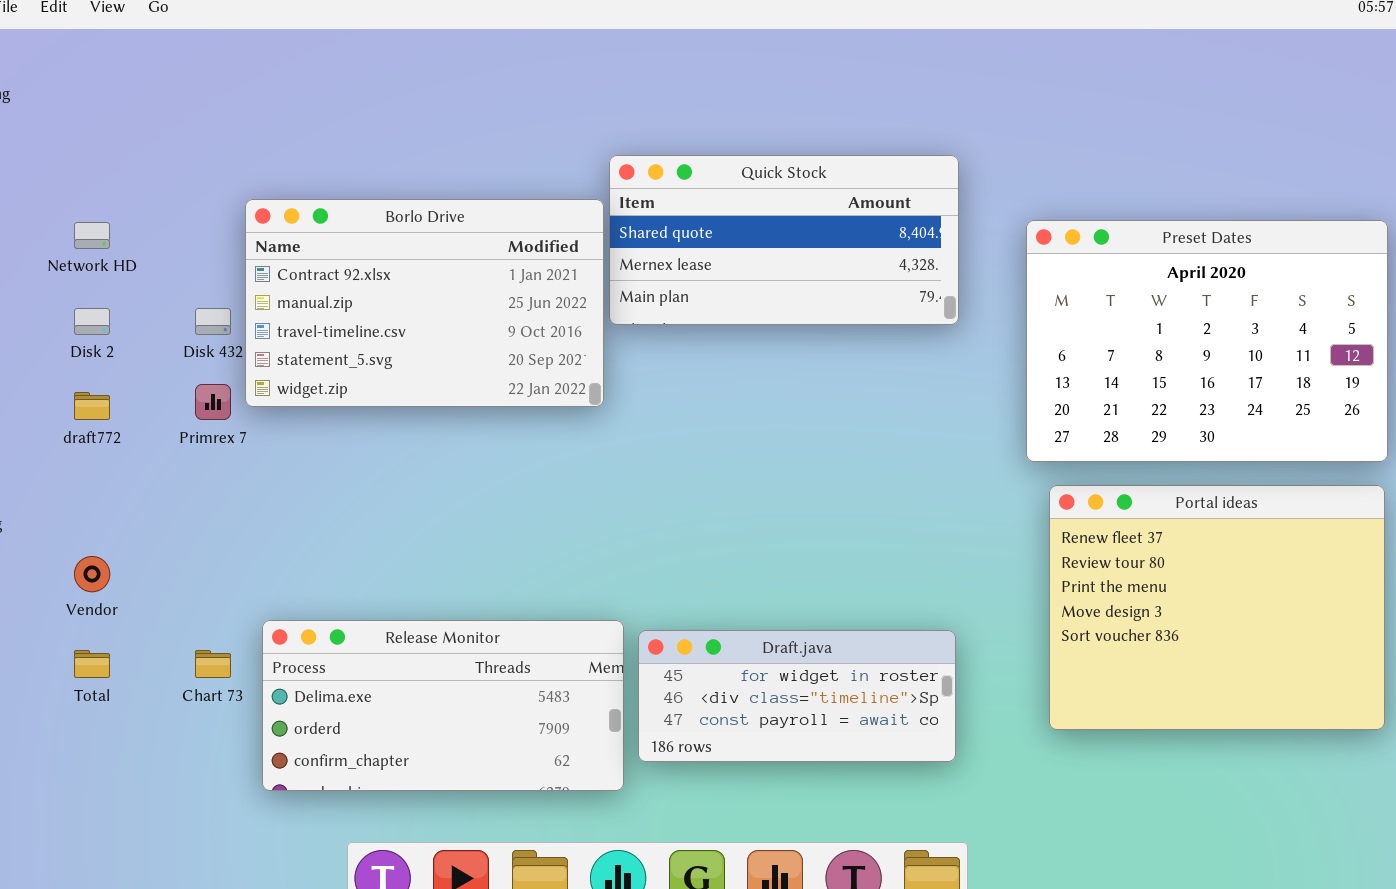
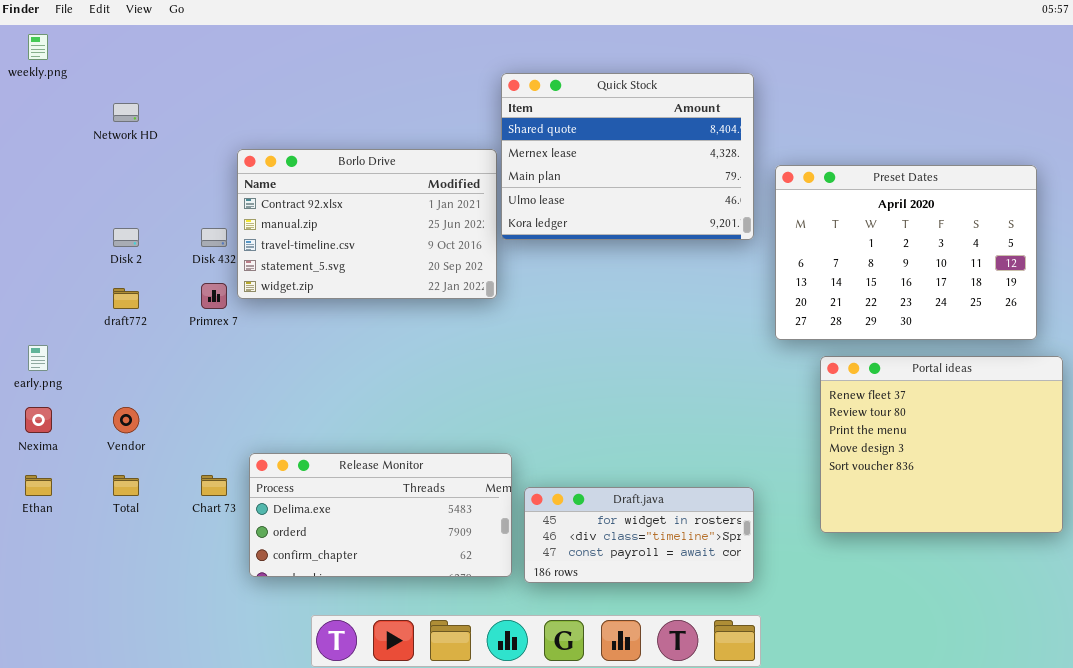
Quick Stock: [609,155,959,325] -> [501,73,754,240], resized
Preset Dates: [1026,220,1388,462] -> [775,165,1037,340], moved
Network HD: [74,222,110,249] -> [113,103,139,122], moved
Draft.java: [638,630,956,762] -> [524,487,754,583], moved

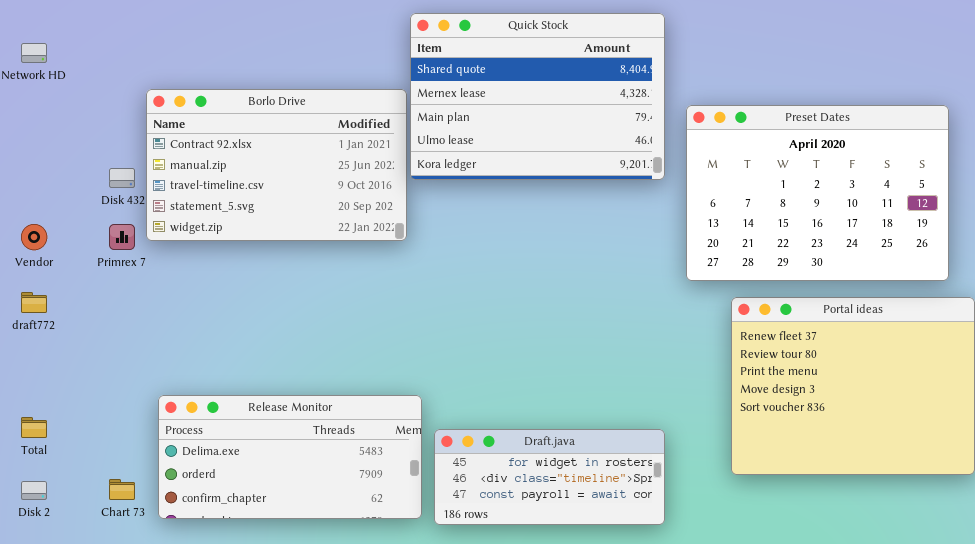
Disk 2: [113,228,139,247] -> [21,481,47,500], moved
draft772: [113,288,139,309] -> [21,292,47,313], moved
Vendor: [113,407,139,433] -> [21,224,47,250], moved
Chart 73: [201,475,227,496] -> [109,479,135,500], moved

